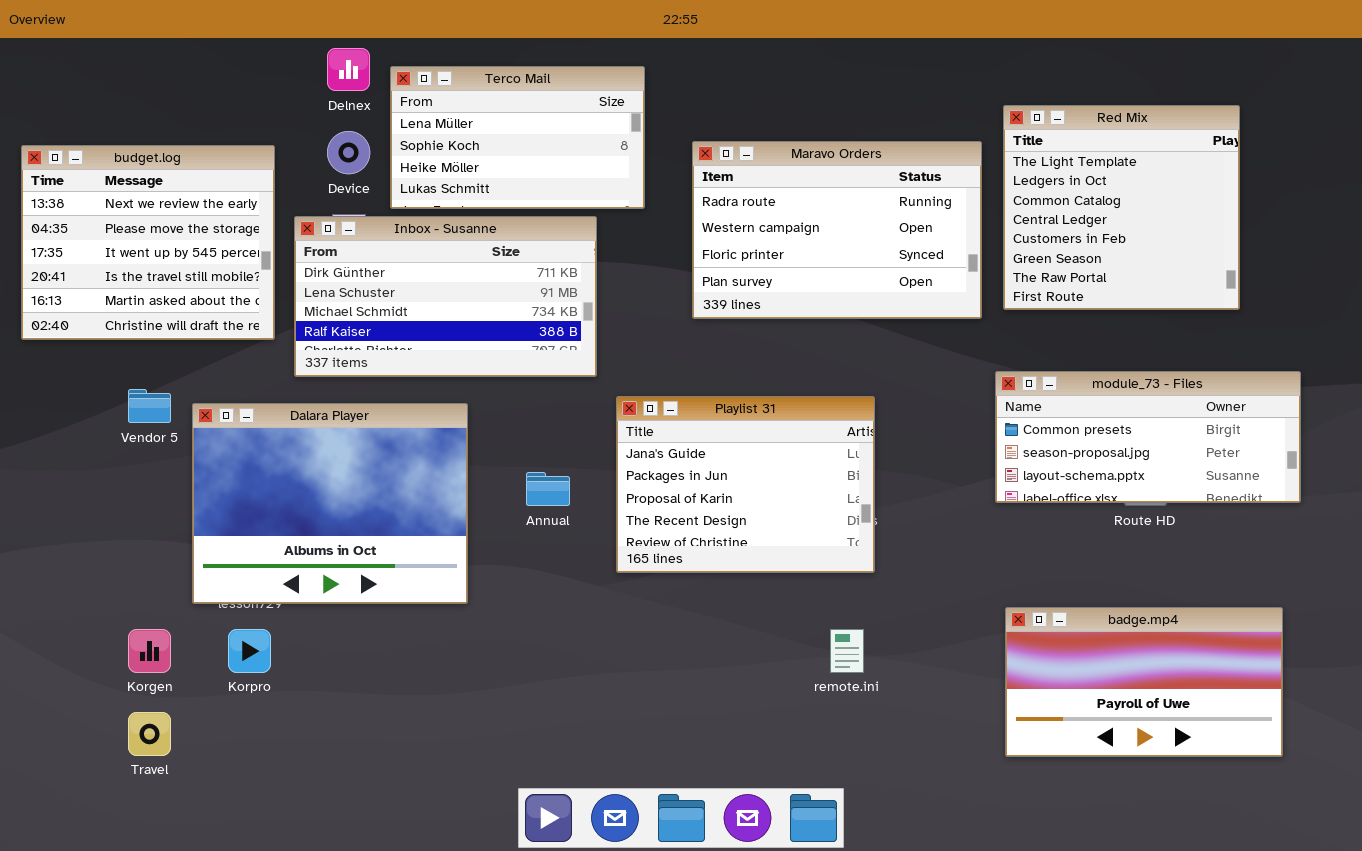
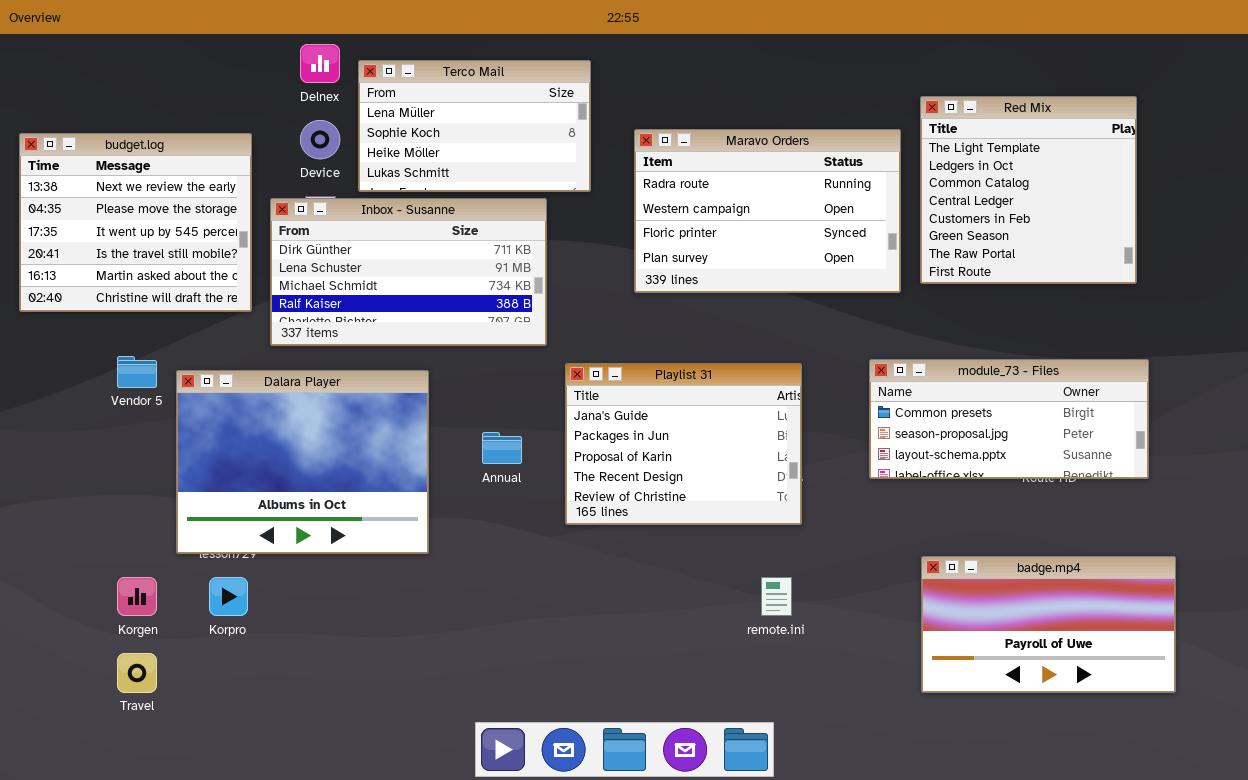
module_73 - Files: [995,371,1301,503] -> [869,359,1149,479], moved

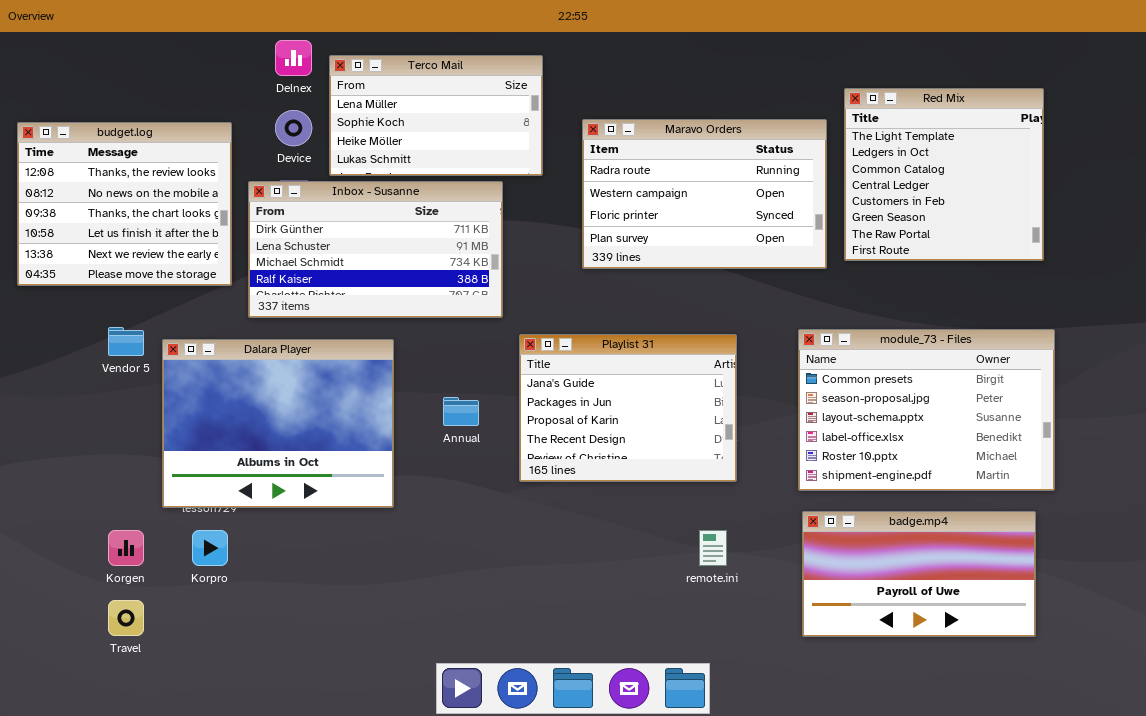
budget.log: [19,133,252,312] -> [17,122,232,286], scrolled up 4 rows
module_73 - Files: [869,359,1149,479] -> [798,329,1055,491], resized
badge.mp4: [921,556,1176,693] -> [802,511,1036,637], moved

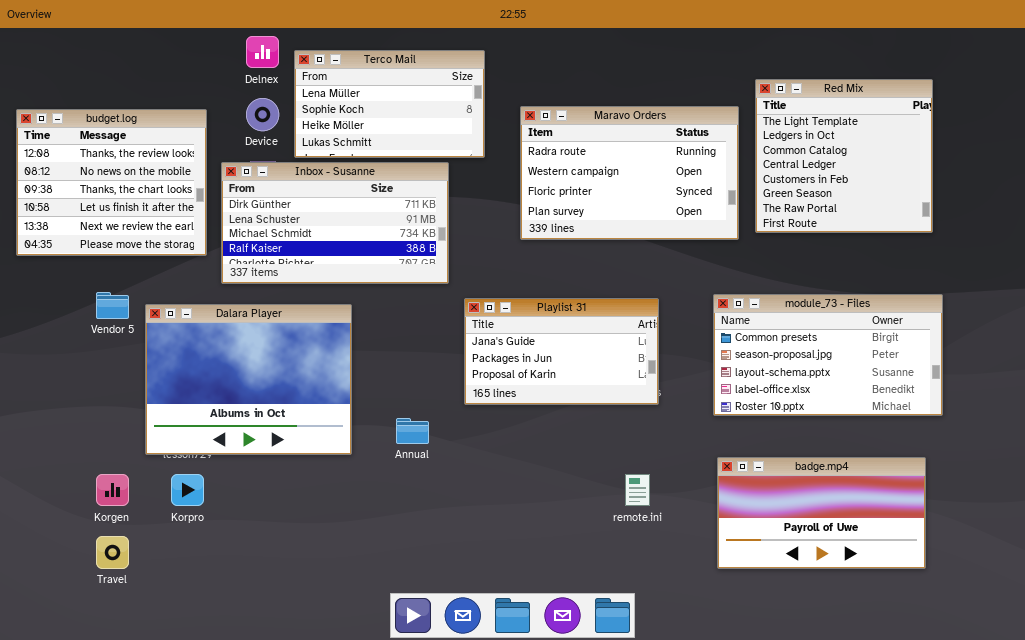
module_73 - Files: [798,329,1055,491] -> [713,294,943,416], resized
Playlist 31: [519,334,737,482] -> [464,298,659,405], resized
Annual: [443,397,479,426] -> [396,418,429,444], moved

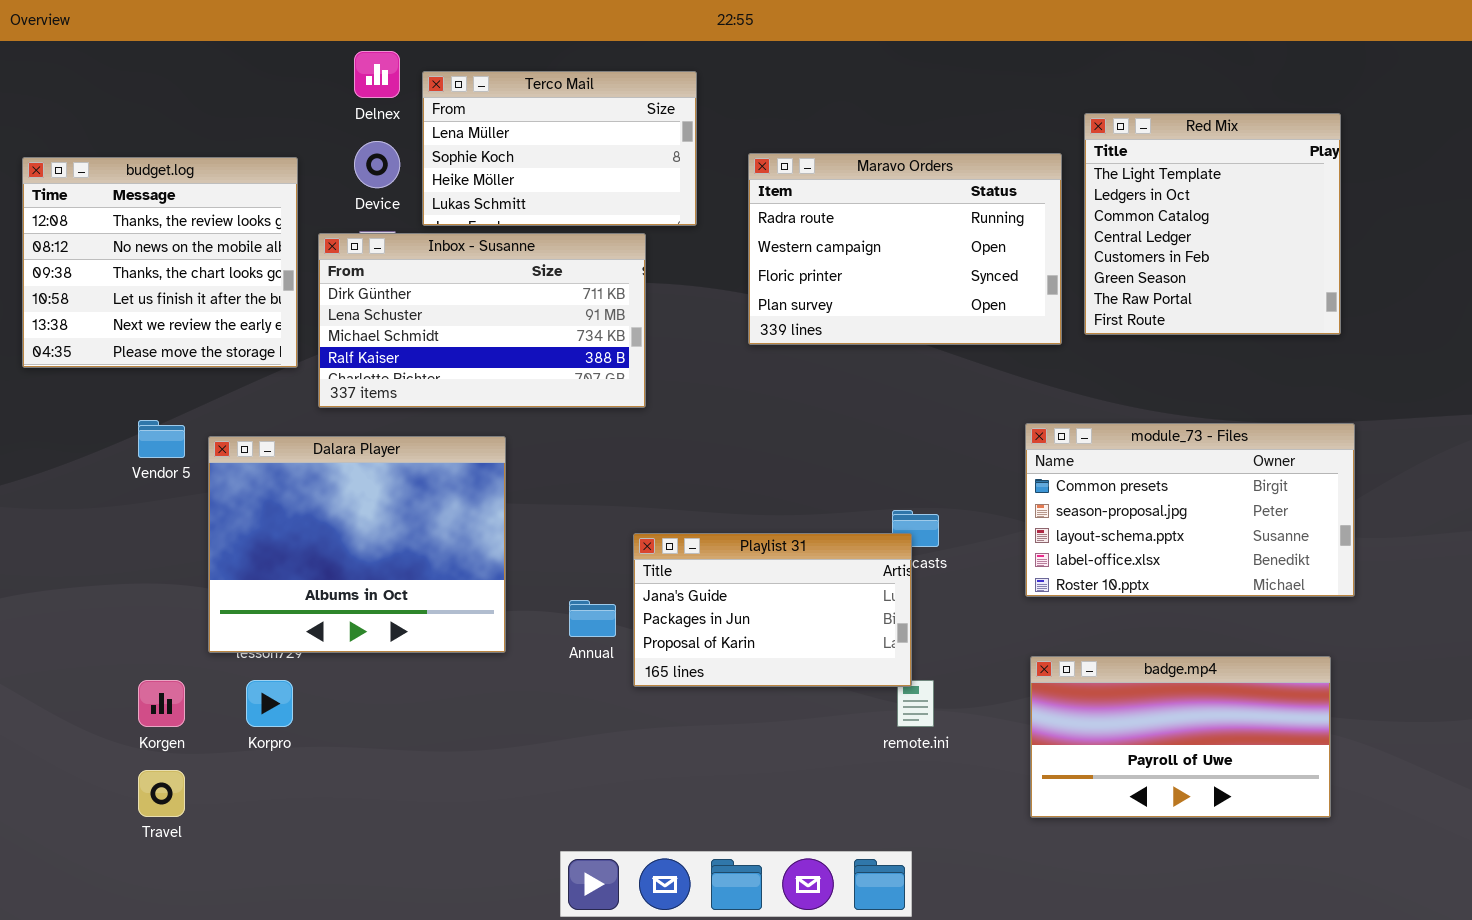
Playlist 31: [464,298,659,405] -> [633,533,912,687], moved

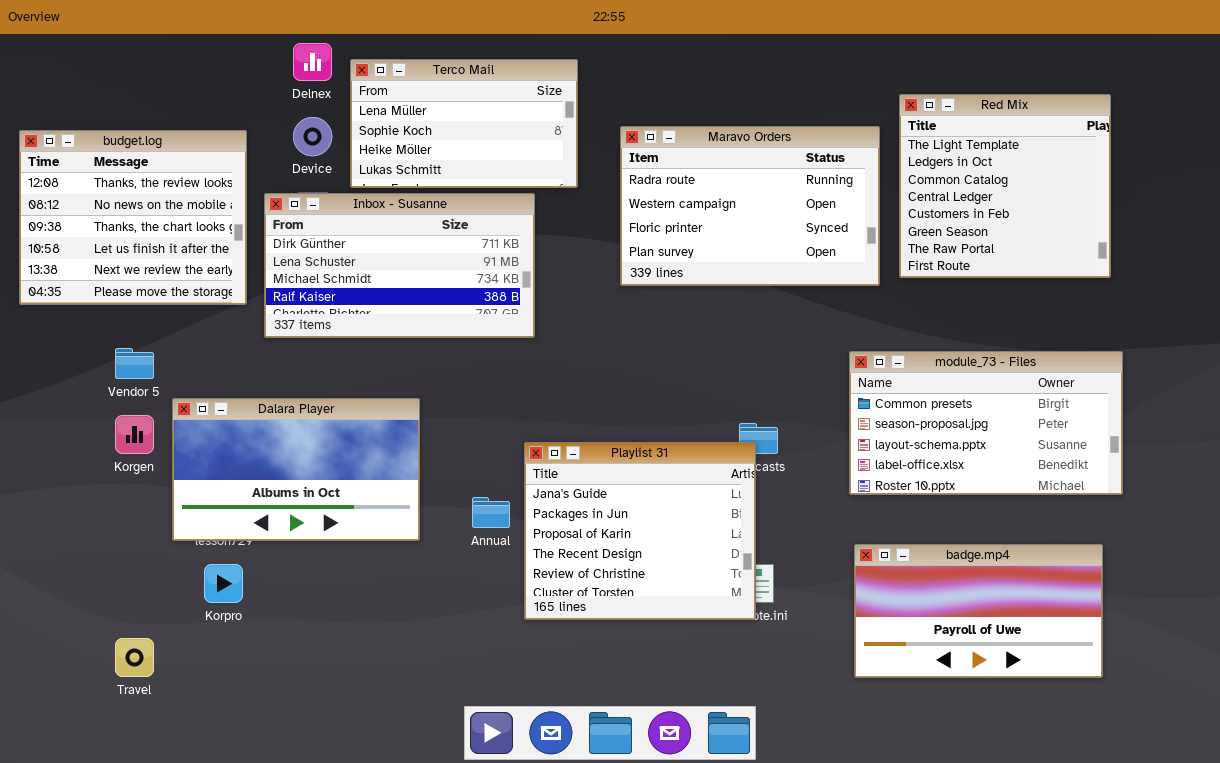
Dalara Player: [208,436,506,653] -> [172,398,420,541], resized
Playlist 31: [633,533,912,687] -> [524,442,756,620], resized
Korgen: [138,680,185,727] -> [115,415,154,454], moved

